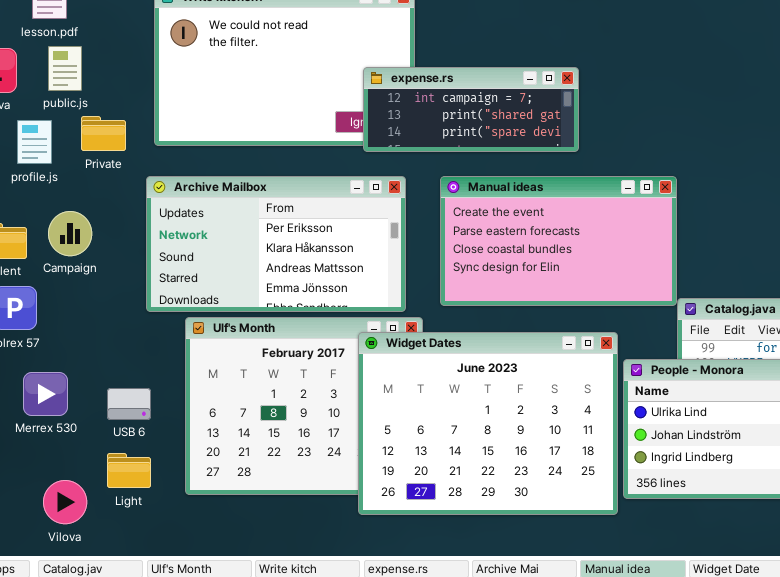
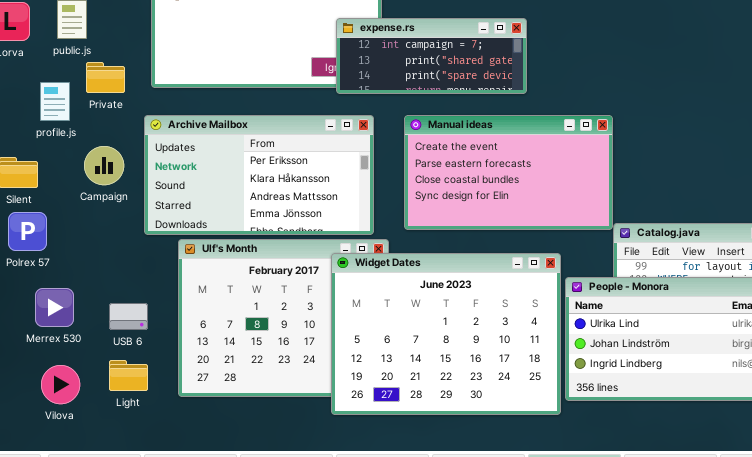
profile.js: [17,120,52,164] -> [40,82,70,121], moved
Campaign: [48,211,92,256] -> [84,146,124,185], moved
Vilova: [43,480,87,524] -> [41,365,80,404], moved

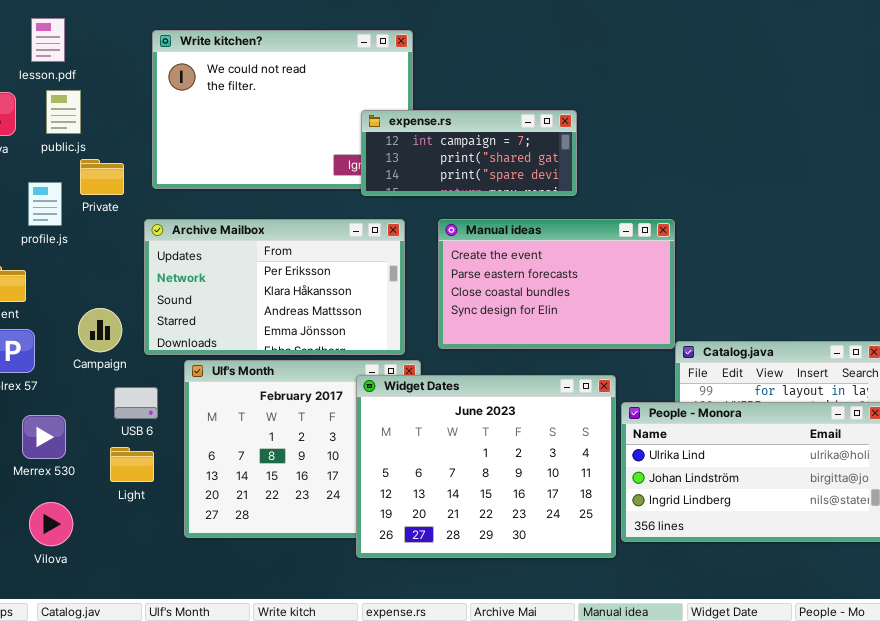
Campaign: [84,146,124,185] -> [78,308,122,352], moved
USB 6: [109,303,148,330] -> [114,387,158,419], moved
Light: [109,360,148,391] -> [110,447,154,482], moved

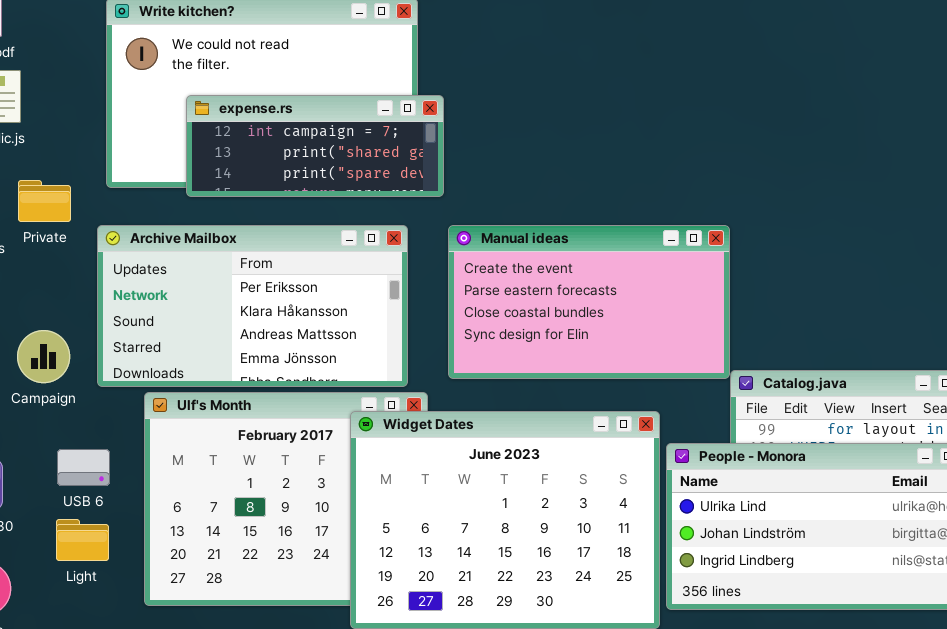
expense.rs: [361,110,577,196] -> [186,95,444,197], moved
Private: [80,159,124,195] -> [18,180,71,222], moved
USB 6: [114,387,158,419] -> [57,449,110,486], moved
Light: [110,447,154,482] -> [56,519,109,561], moved

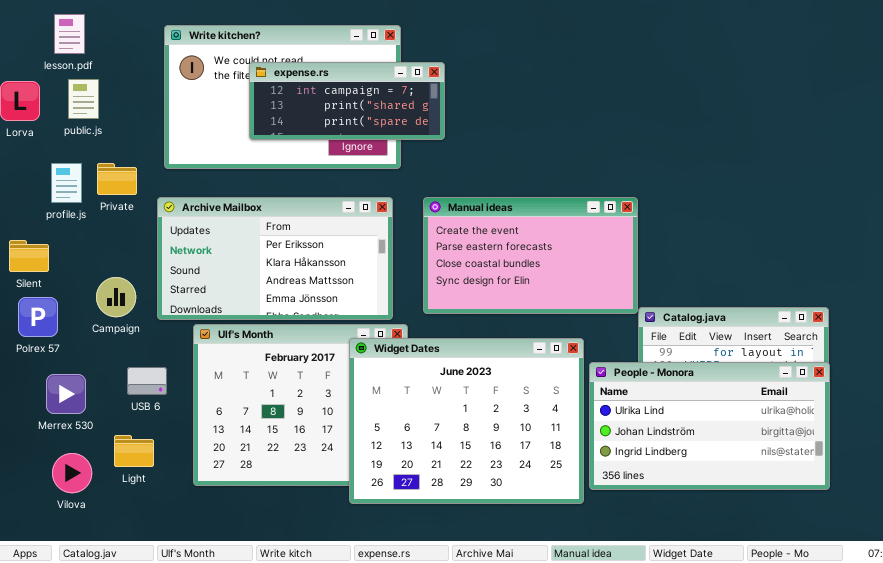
expense.rs: [186,95,444,197] -> [249,62,445,140], moved
Light: [56,519,109,561] -> [114,435,154,467], moved

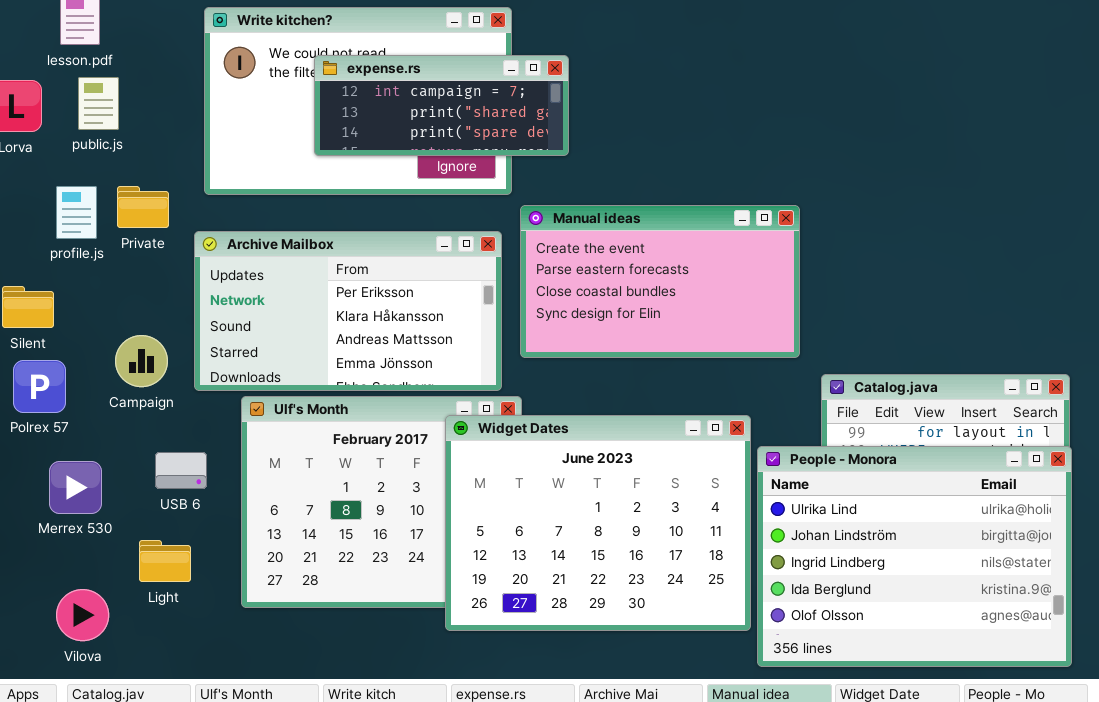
Manual ideas: [423,197,638,314] -> [520,205,800,358], moved
People - Monora: [589,362,830,490] -> [757,446,1072,667], resized
Vilova: [52,453,92,493] -> [56,589,109,641], moved

